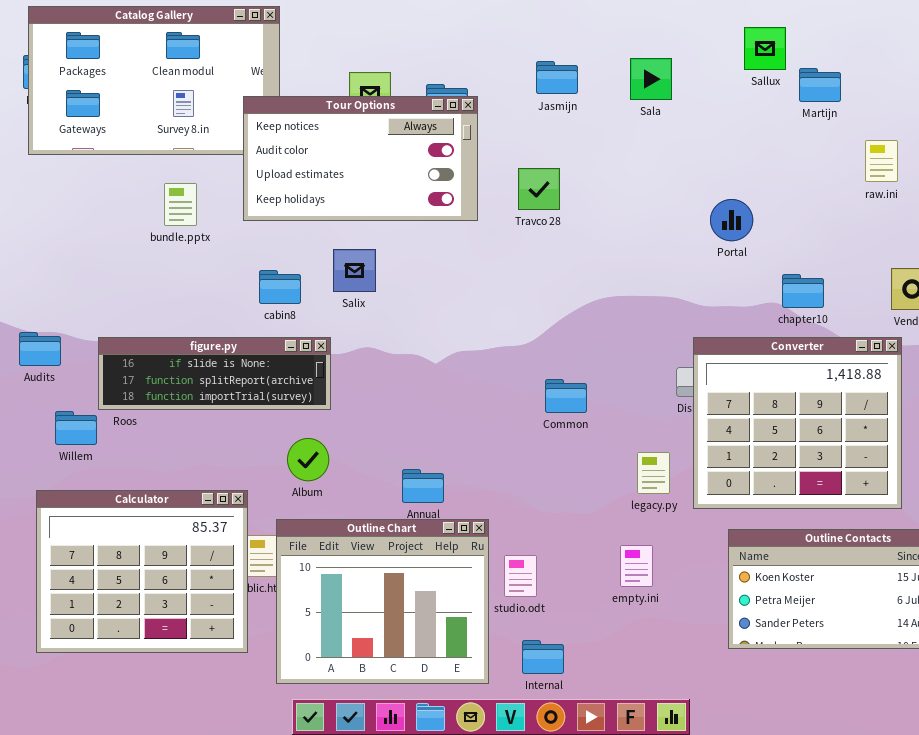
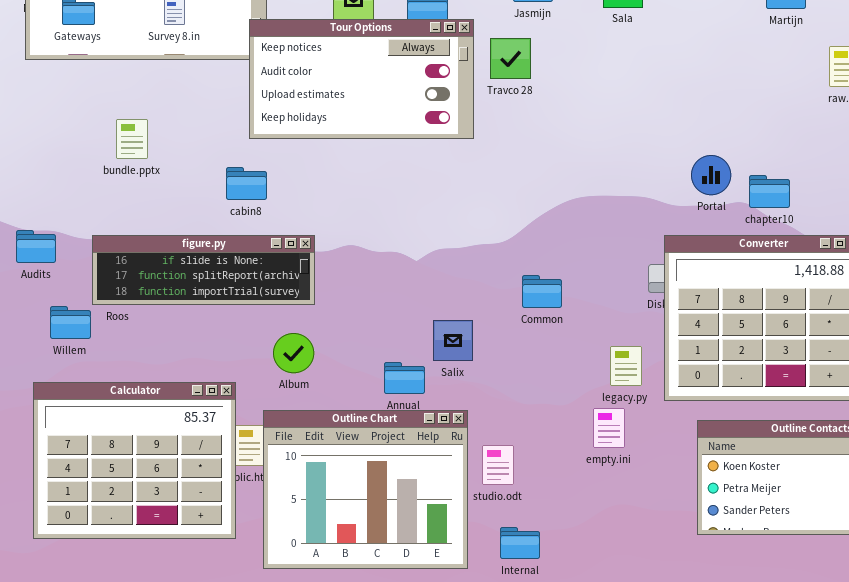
Tour Options: [243,96,478,221] -> [249,19,474,139], moved
Travco 28: [518,168,560,210] -> [490,38,531,79], moved
bundle.pptx: [164,183,197,226] -> [116,119,148,159], moved
Portal: [710,199,753,241] -> [691,155,731,195], moved
Salix: [333,249,376,292] -> [433,320,473,361], moved
cabin8: [259,270,301,304] -> [226,167,267,200], moved
empty.ini: [620,545,653,587] -> [593,408,625,448], moved

